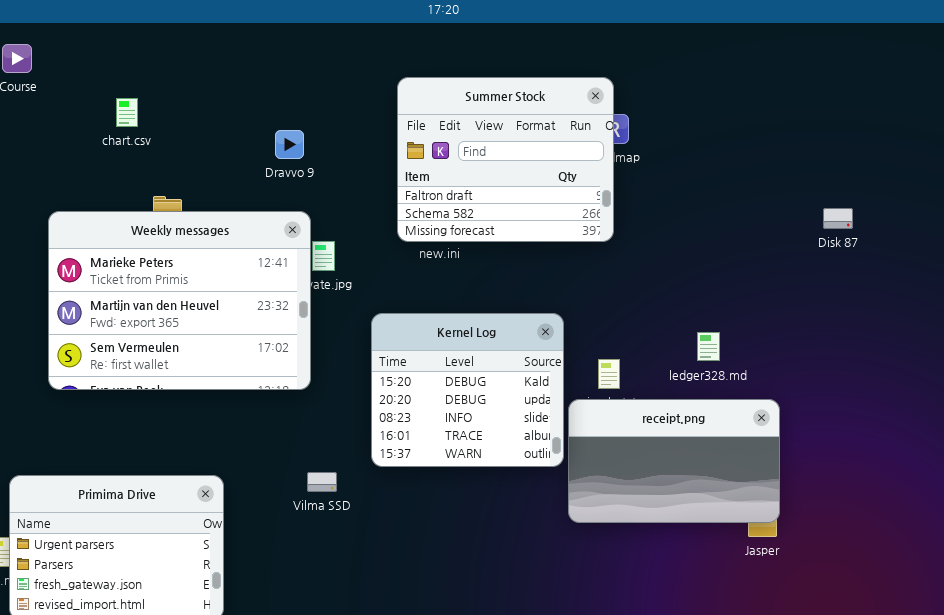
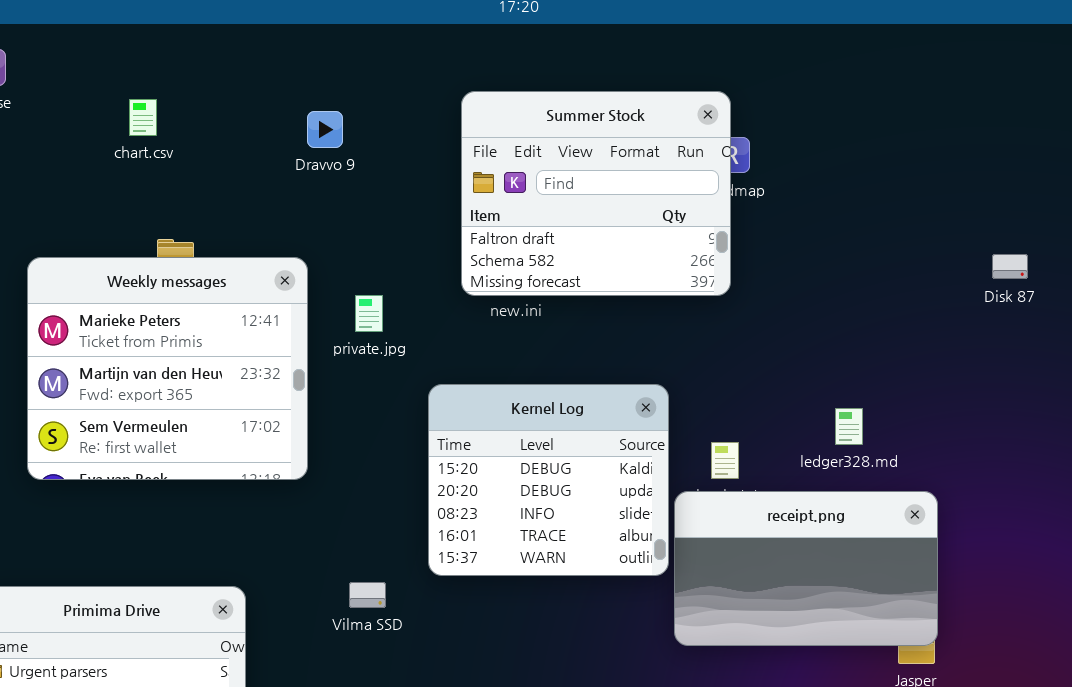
chart.csv: [116,98,138,127] -> [129,99,157,136], moved
Dravvo 9: [275,130,304,159] -> [307,111,343,148], moved
Weekly messages: [48,211,311,390] -> [27,257,308,480], resized

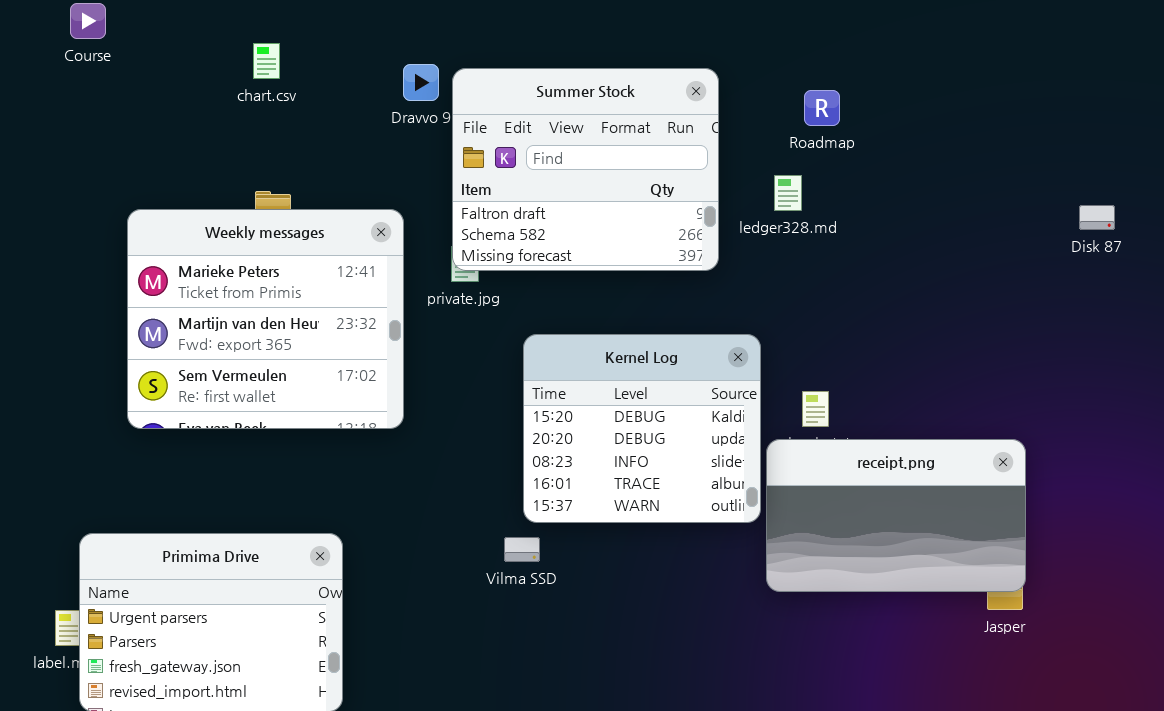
Summer Stock: [461,91,731,296] -> [452,68,719,271], moved
chart.csv: [129,99,157,136] -> [253,43,280,79], moved
ledger328.md: [835,408,863,445] -> [774,175,802,211], moved
Vilma SSD: [349,582,386,608] -> [504,537,540,562], moved

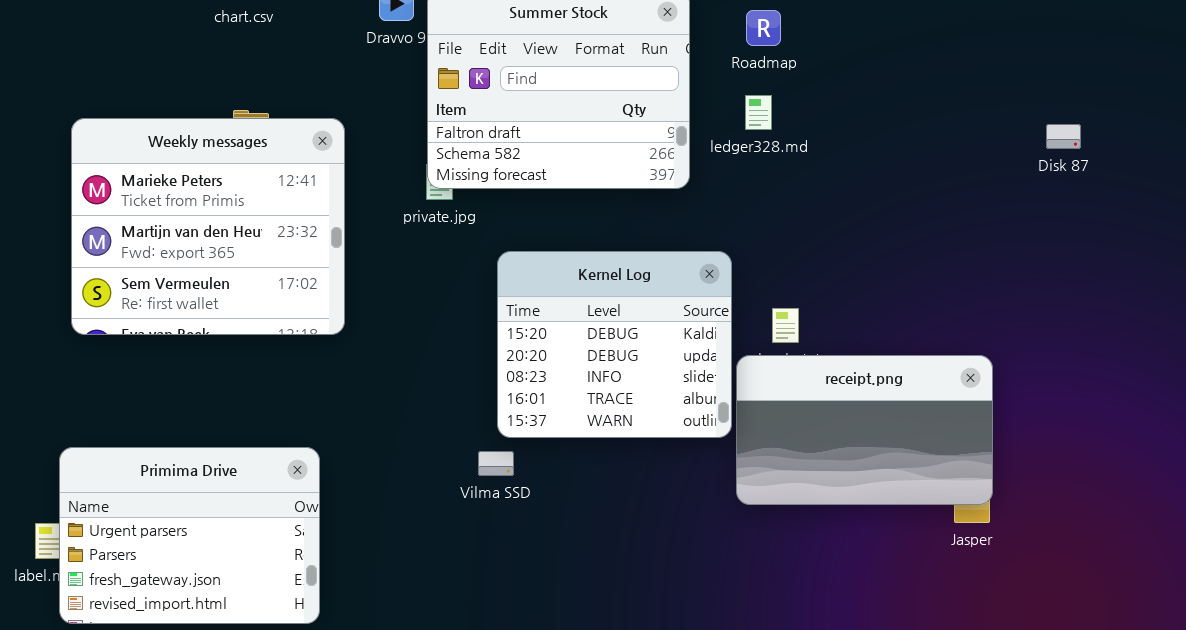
Roadmap: [804,90,840,126] -> [746,10,781,46], moved
Weekly messages: [127,209,404,429] -> [71,118,345,335], moved

